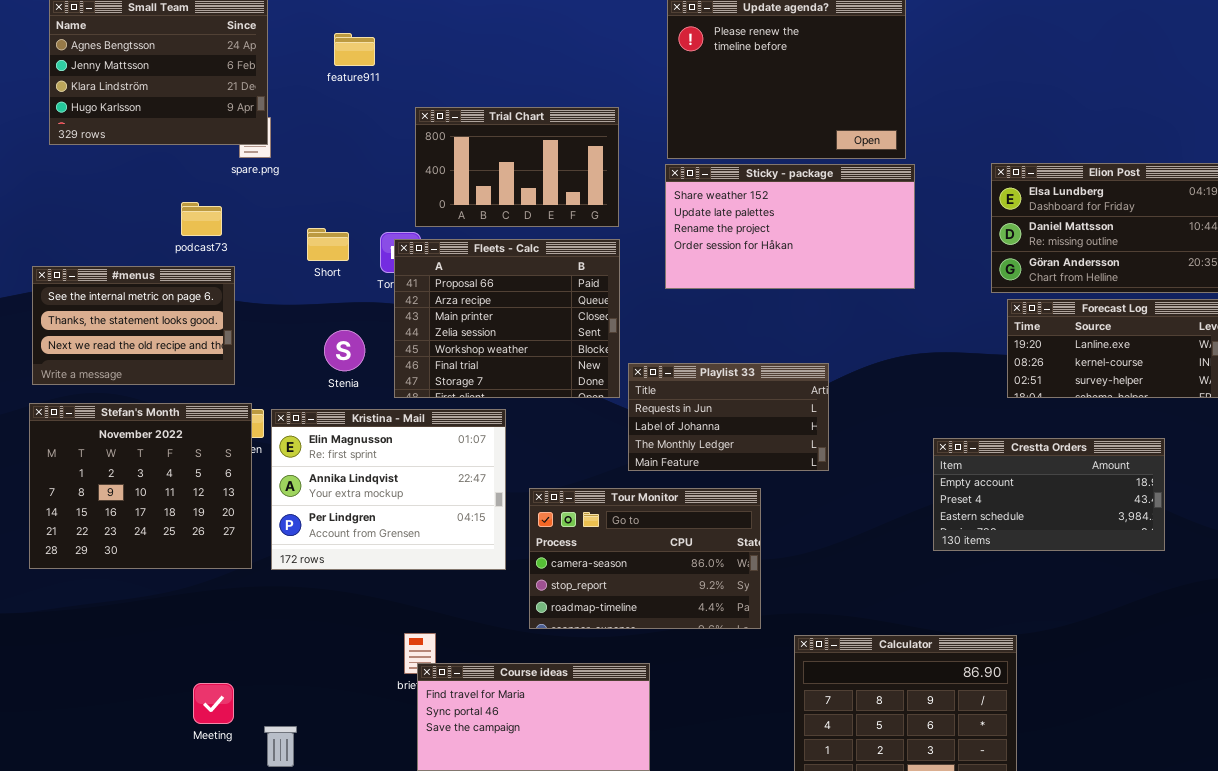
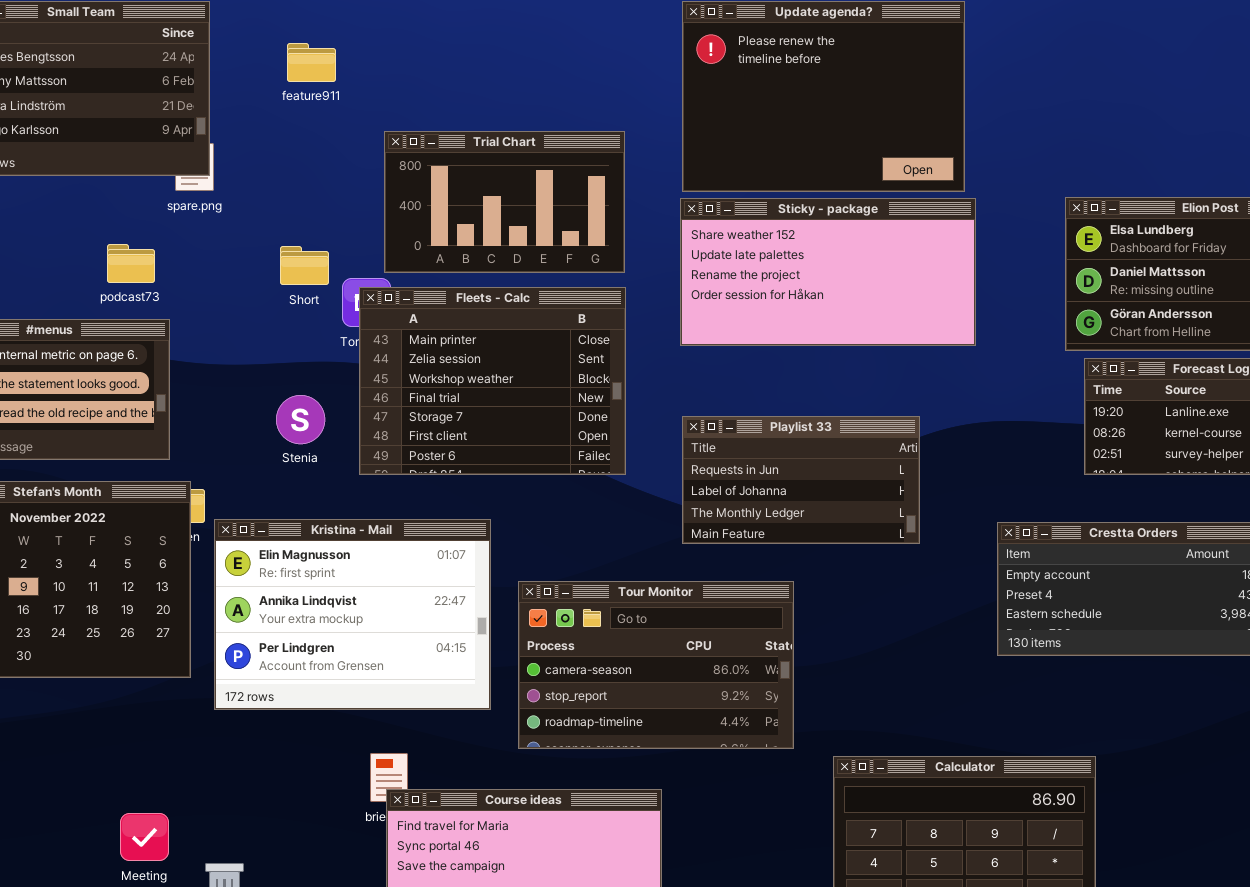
Short: [307,228,349,261] -> [280,246,329,285], moved
Fleets - Calc: [394,239,620,398] -> [359,287,626,475], scrolled down 2 rows
Playlist 33: [628,363,829,471] -> [682,416,920,544], moved
Kristina - Mail: [271,409,506,570] -> [214,519,491,710], moved

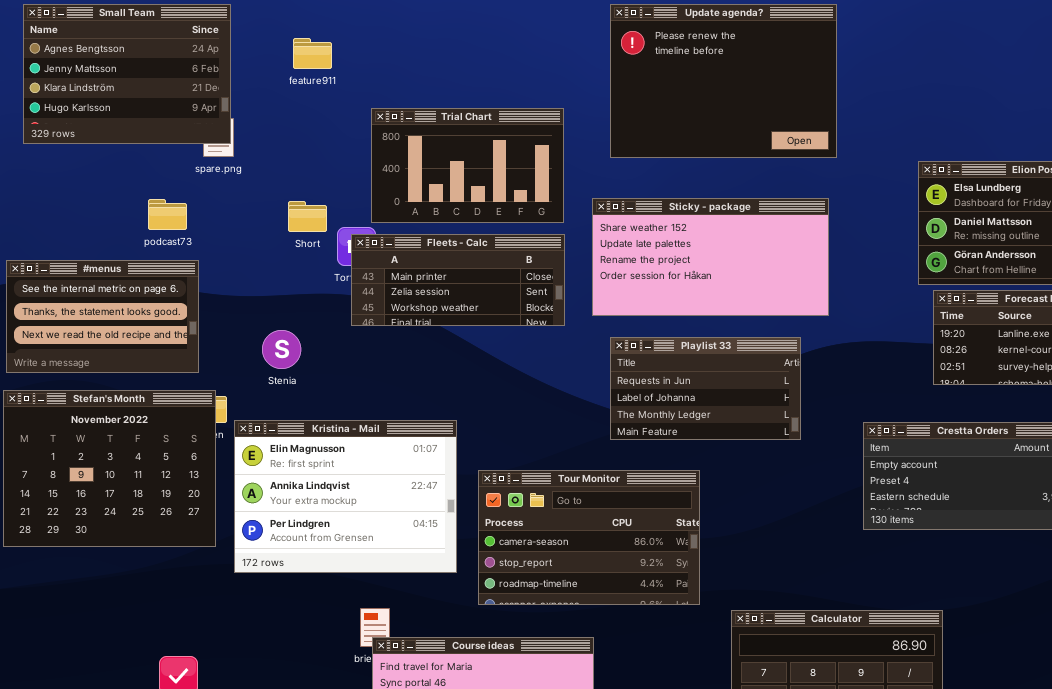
Sticky - package: [680,198,976,346] -> [592,198,829,316], moved
Fleets - Calc: [359,287,626,475] -> [351,234,565,326], resized
Stenia: [276,395,325,444] -> [262,330,301,369], moved

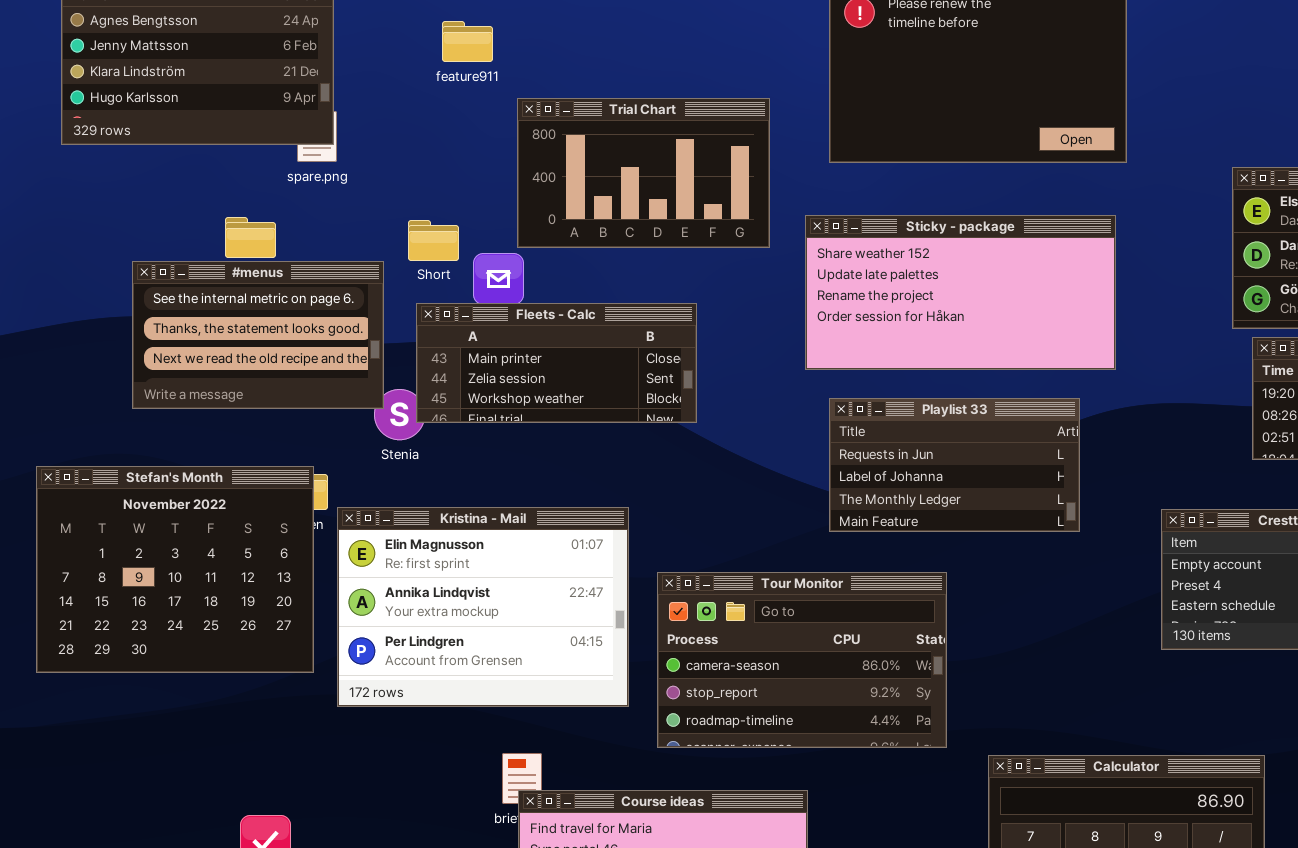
feature911: [293,38,332,69] -> [442,21,493,62], moved
Fleets - Calc: [351,234,565,326] -> [416,303,697,423], moved
#menus: [6,260,199,373] -> [132,261,384,409], moved

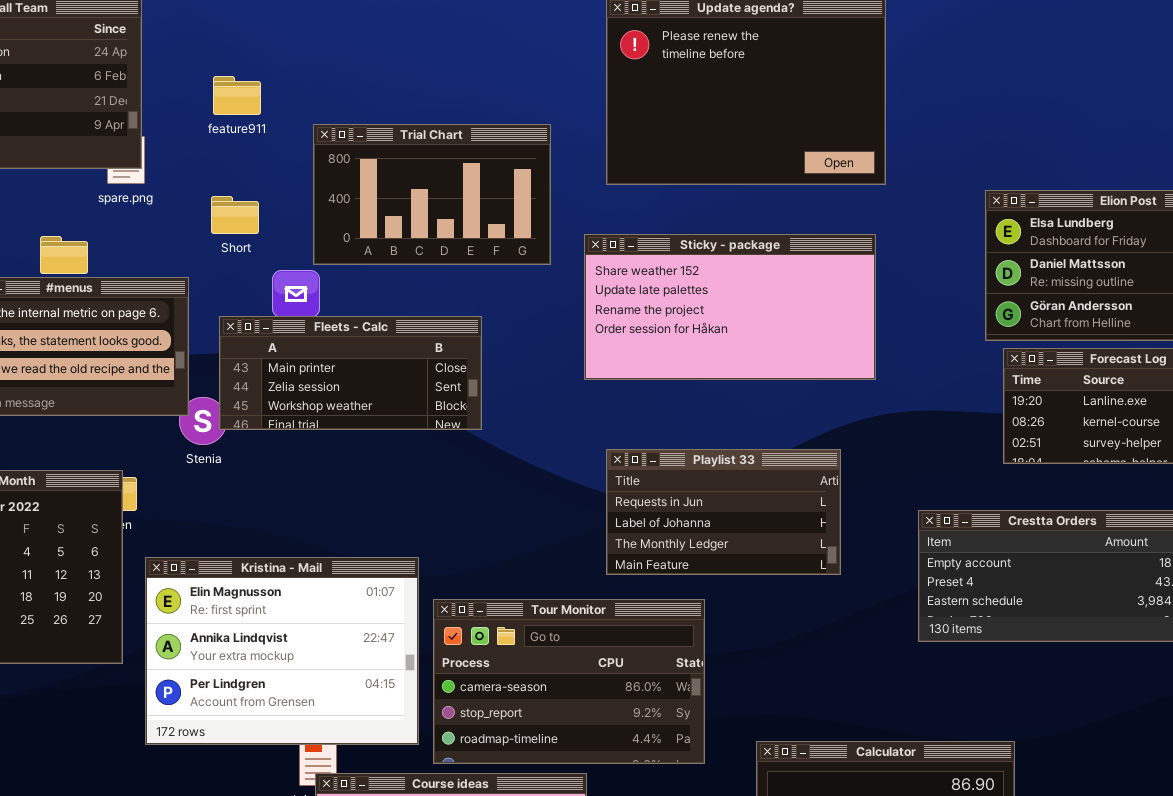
feature911: [442,21,493,62] -> [213,76,261,115], moved
Short: [408,220,459,261] -> [211,196,259,234], moved
Playlist 33: [829,398,1080,532] -> [606,449,841,575], moved
Kristina - Mail: [337,507,629,707] -> [145,557,419,745], moved
Tour Monitor: [657,572,947,748] -> [433,599,705,764], moved

